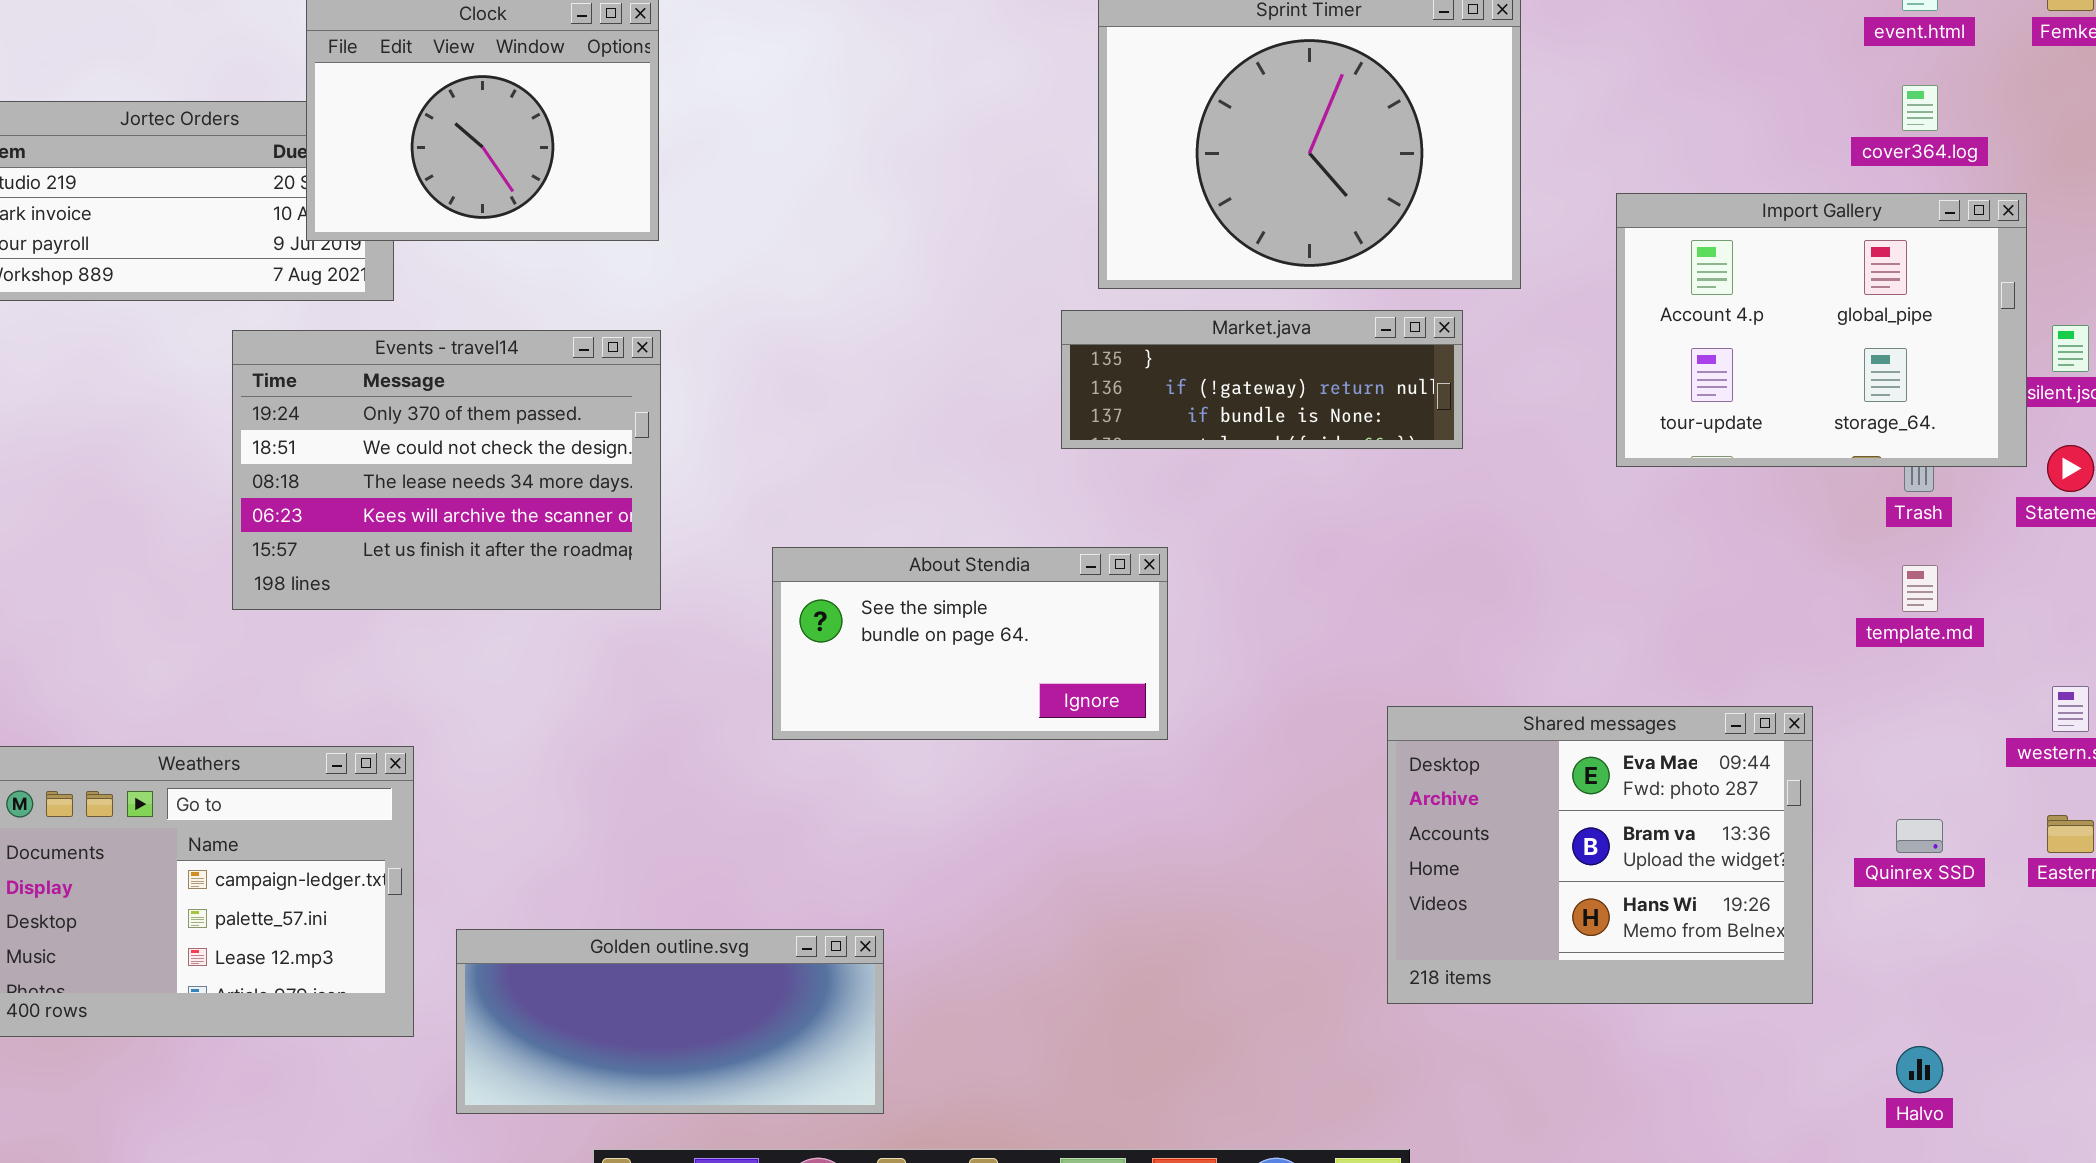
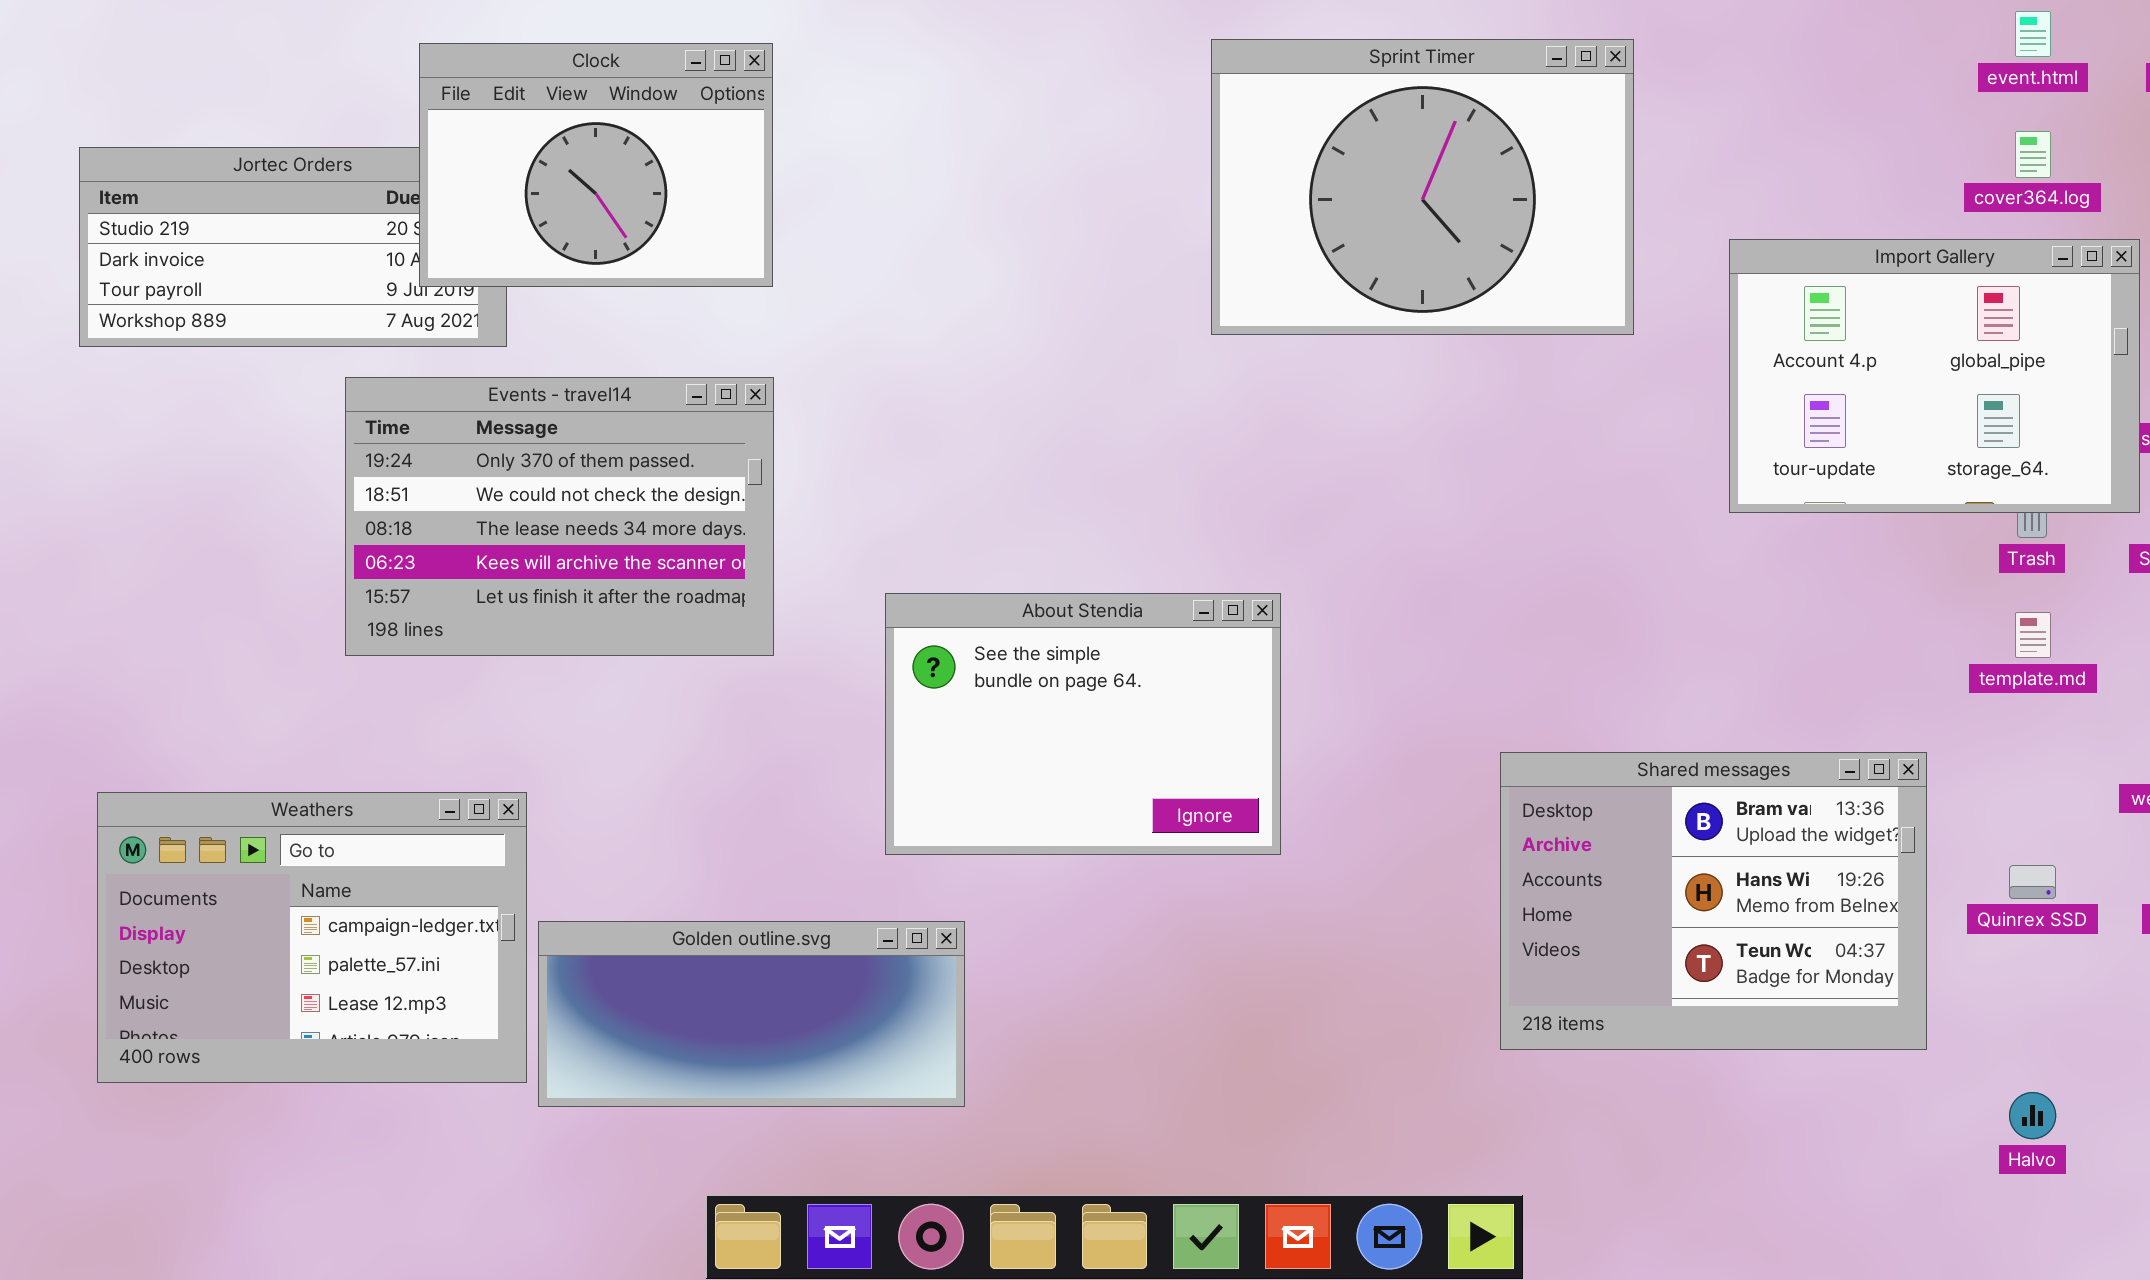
Market.java: [1061,310,1463,449] -> none, closed
About Stendia: [772,547,1168,740] -> [885,593,1281,855], resized
Shared messages: [1387,706,1813,1004] -> [1500,752,1927,1050], scrolled down 1 row
Golden outline.svg: [456,929,884,1114] -> [538,921,965,1107], moved

